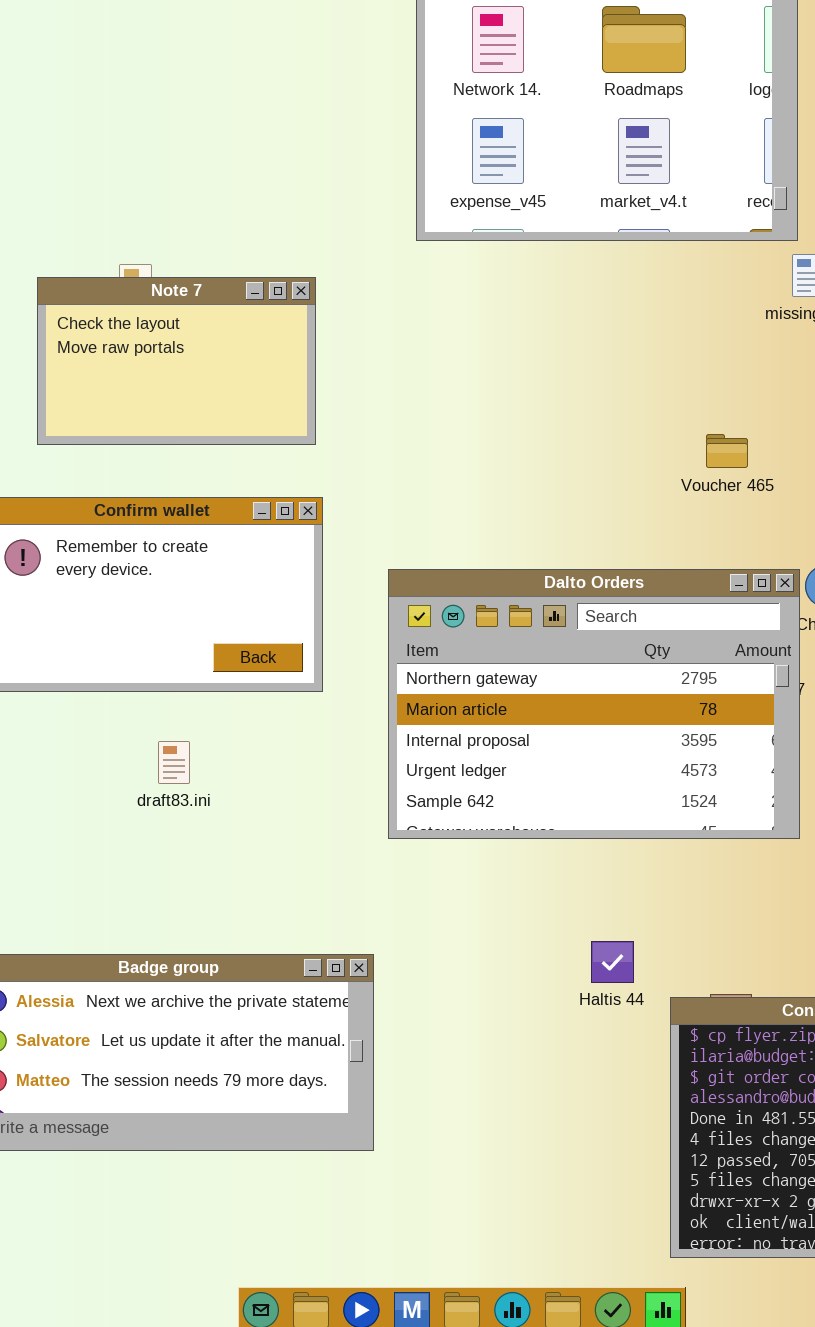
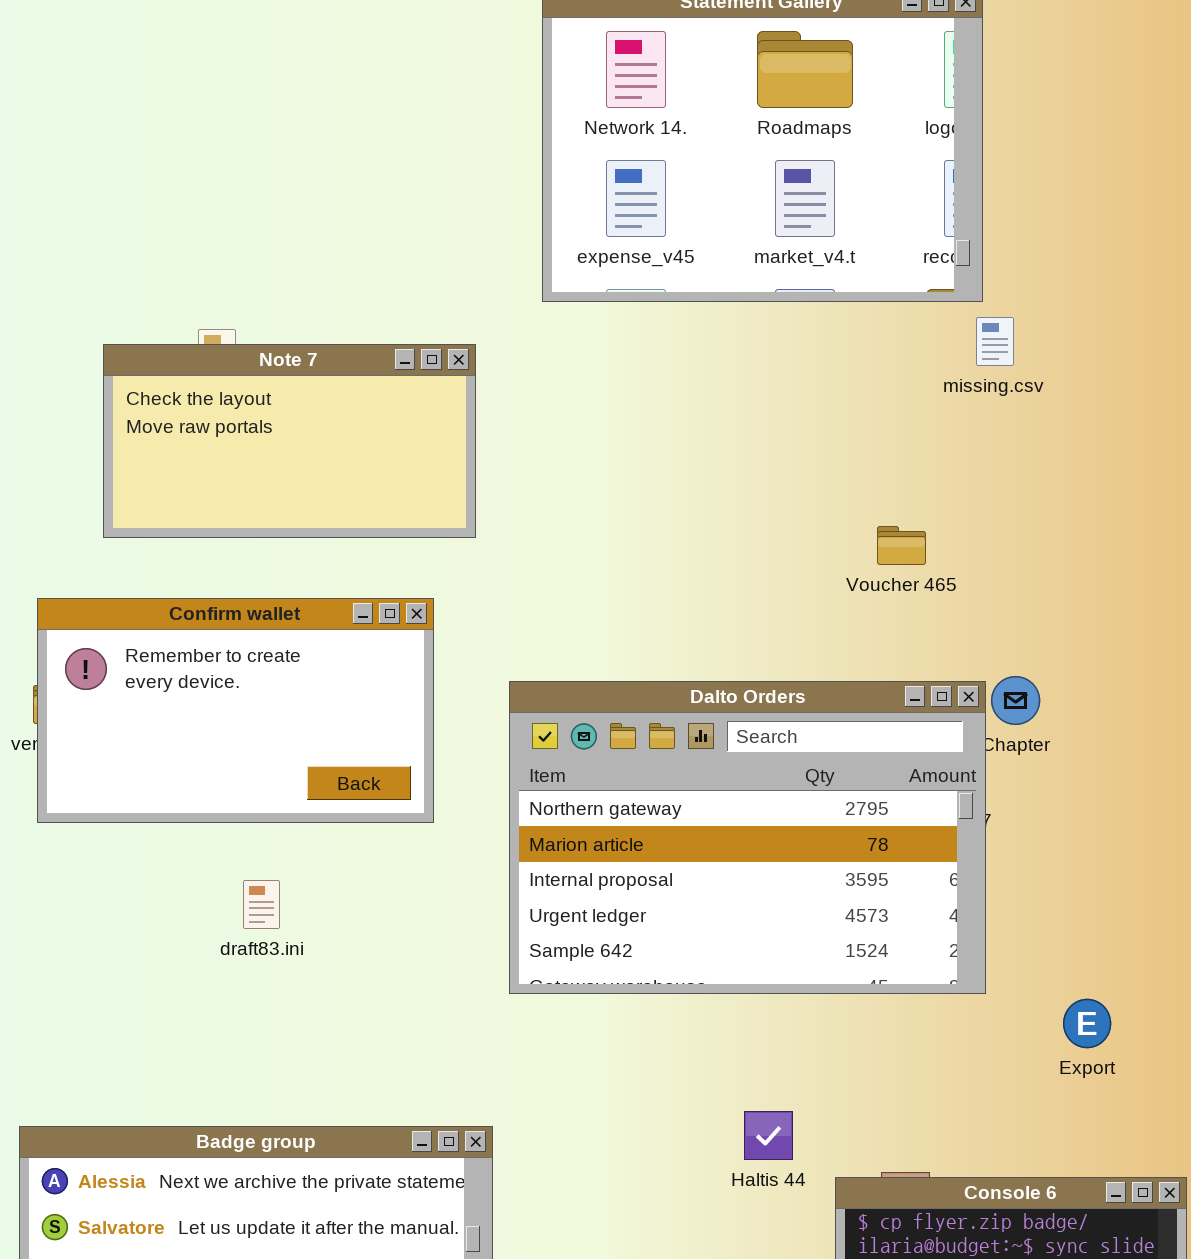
Note 7: [37,277,316,445] -> [103,344,476,538], resized

